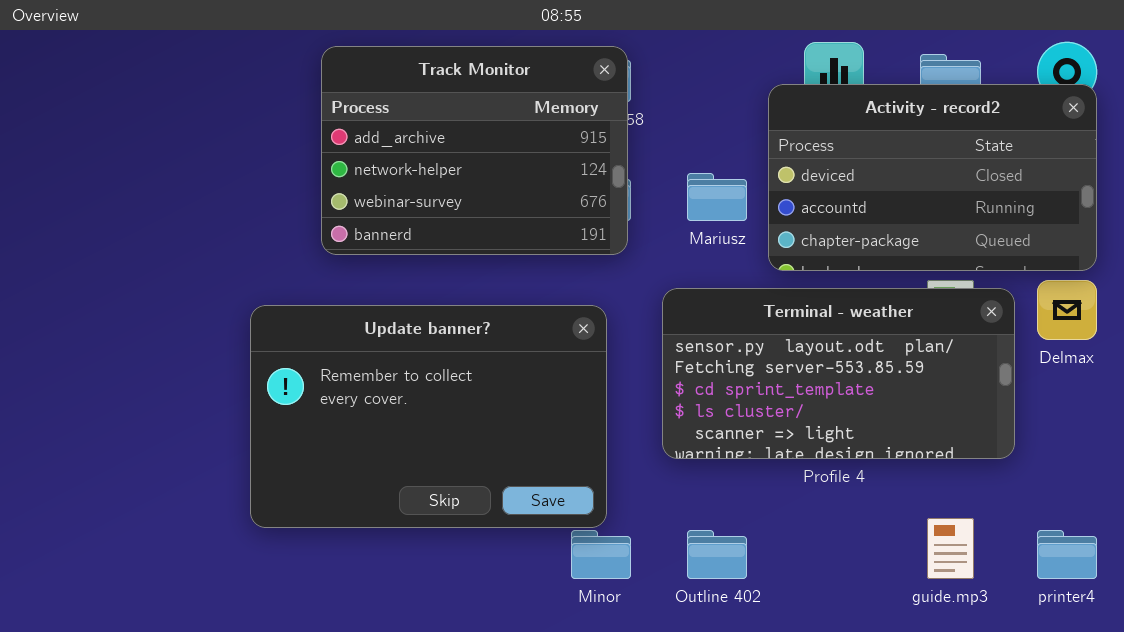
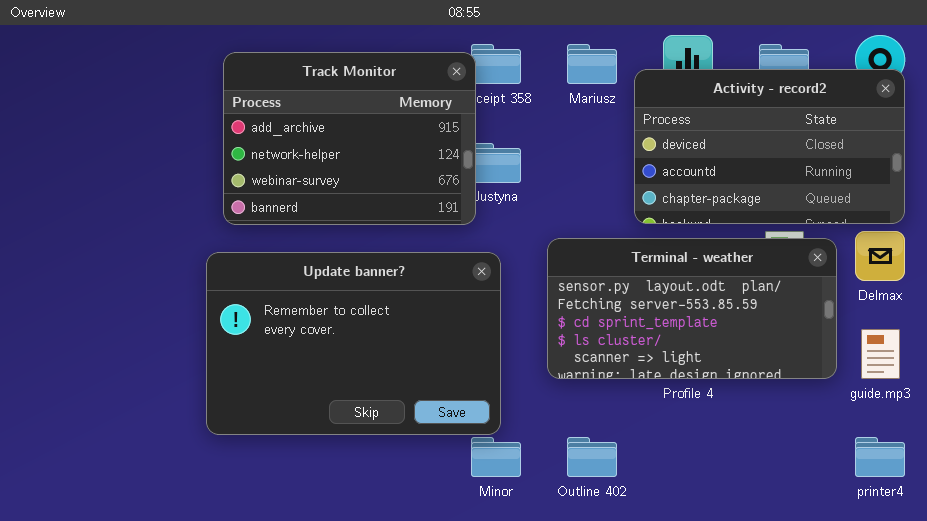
Track Monitor: [321,46,628,255] -> [223,52,476,225], moved
Mariusz: [687,173,747,221] -> [567,44,617,84], moved
guide.mp3: [927,518,974,579] -> [861,329,900,379], moved

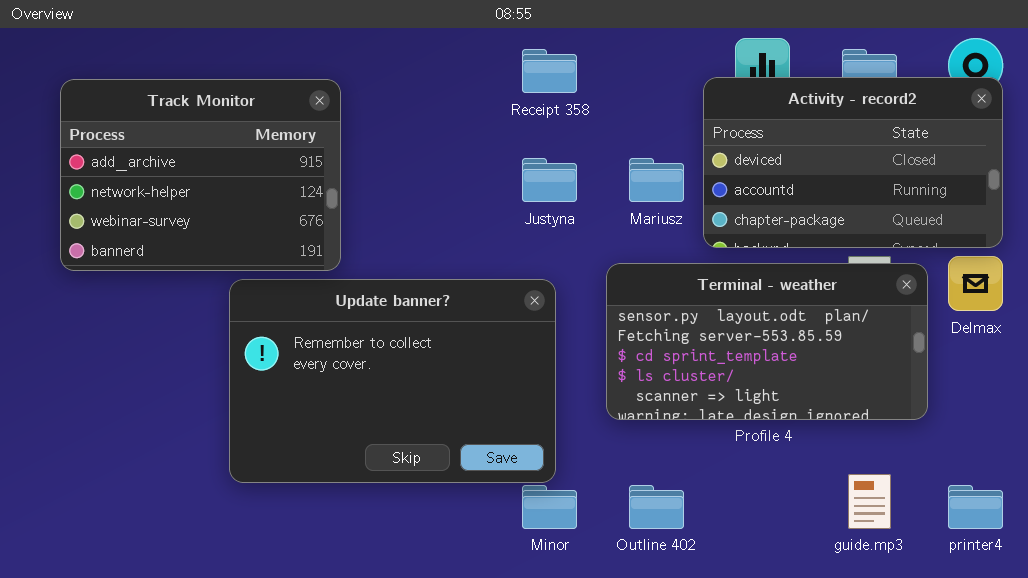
Mariusz: [567,44,617,84] -> [629,158,684,202], moved
Track Monitor: [223,52,476,225] -> [60,79,341,271], moved
guide.mp3: [861,329,900,379] -> [848,474,891,529], moved

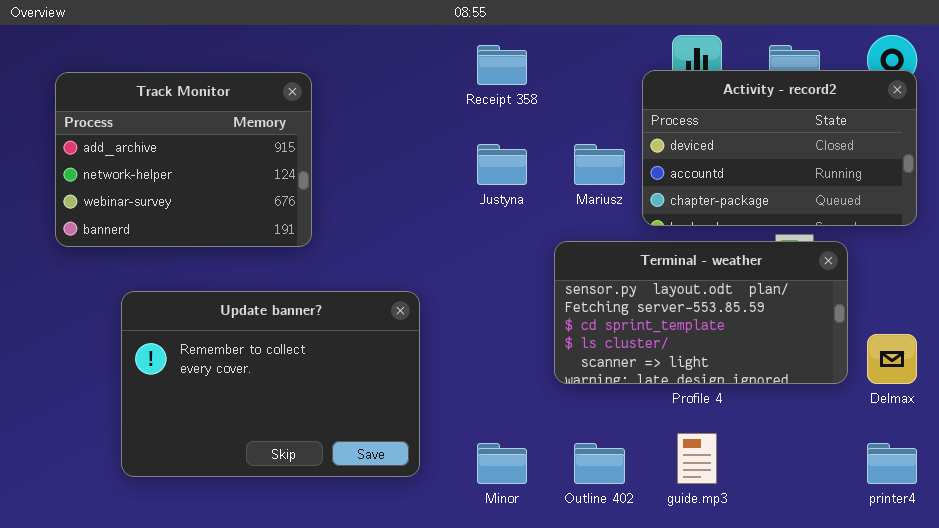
Delmax: [948,256,1003,311] -> [867,334,917,384], moved
Update banner?: [229,279,556,483] -> [121,291,420,477], moved
guide.mp3: [848,474,891,529] -> [677,433,717,484], moved

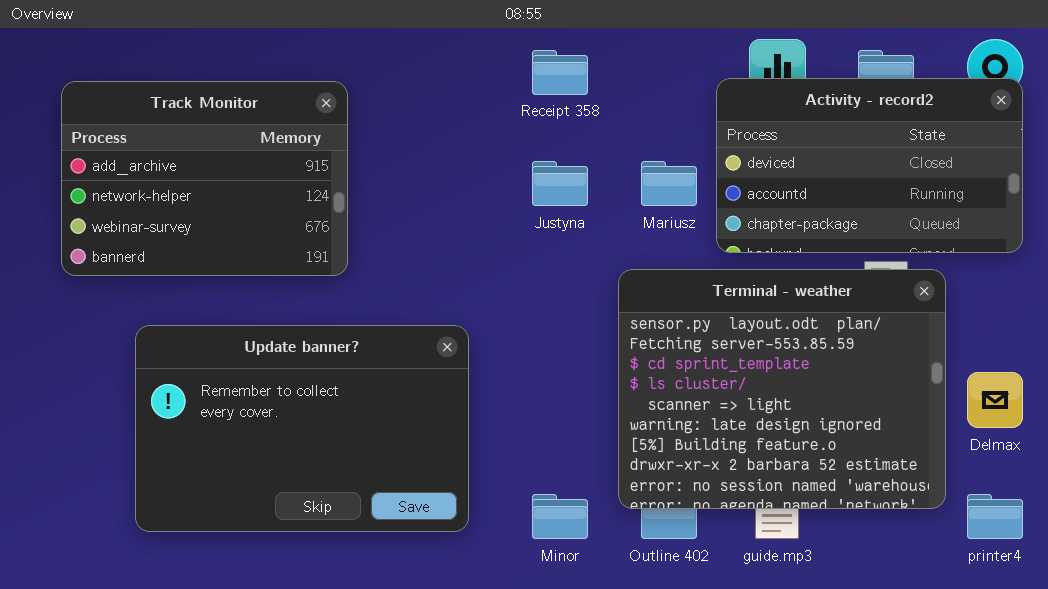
Terminal - weather: [554,241,848,384] -> [618,269,946,509], resized

